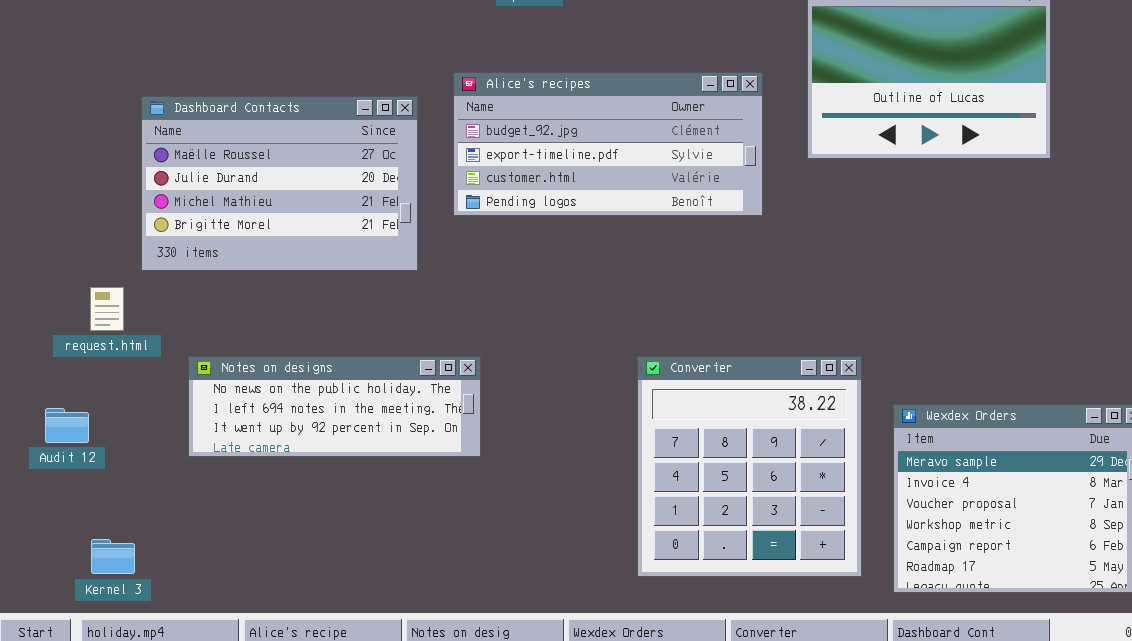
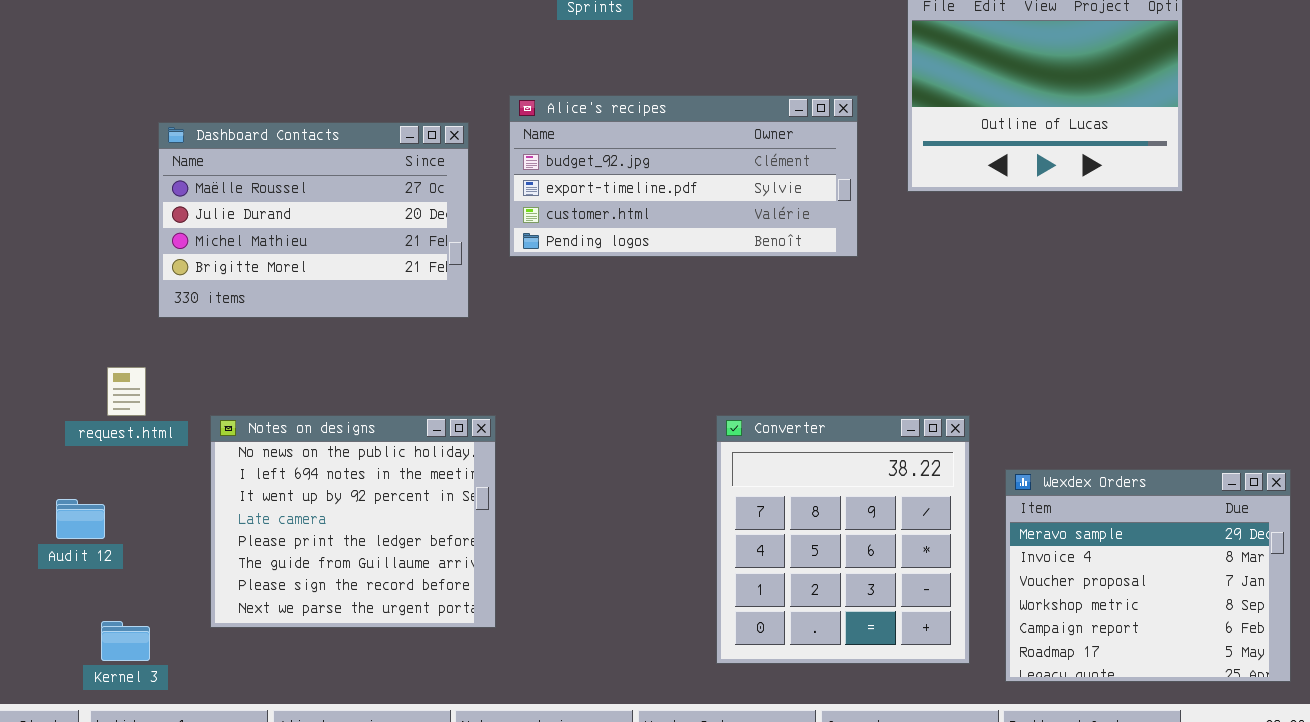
request.html: [90,287,124,331] -> [107,367,146,416], moved
Notes on designs: [188,356,481,457] -> [210,415,496,628], resized
Audit 12: [45,408,89,443] -> [56,499,105,539], moved

